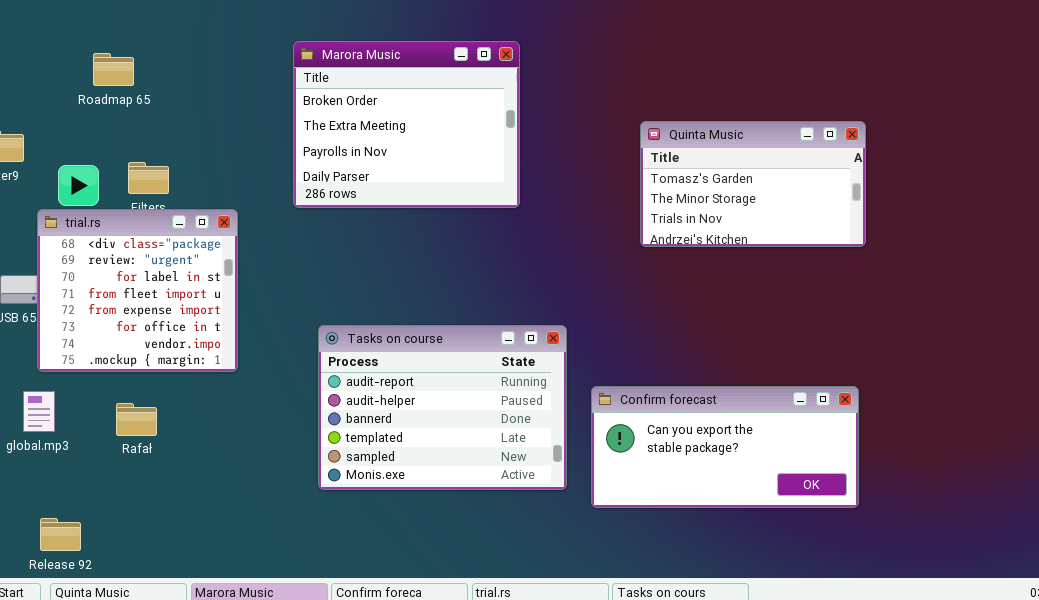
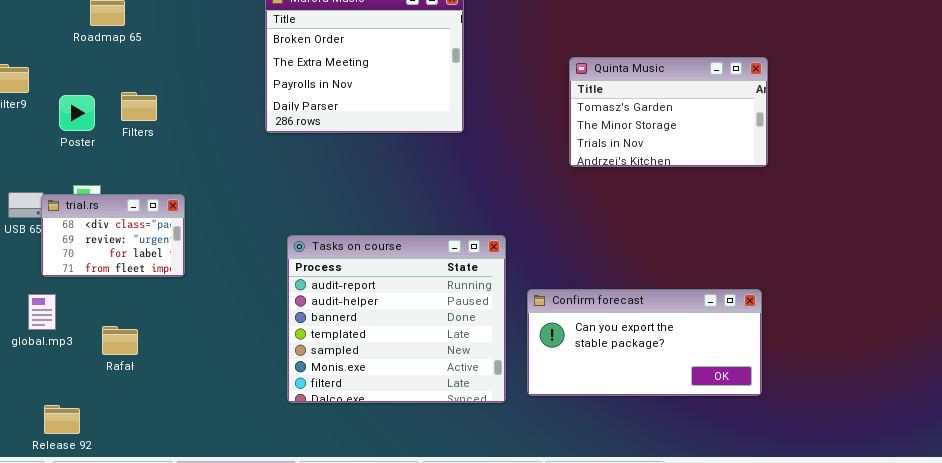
trial.rs: [37,209,238,372] -> [41,194,185,277], resized
Tasks on course: [318,325,567,490] -> [287,235,506,403], resized
Rafał: [116,403,157,436] -> [102,326,138,355], moved

